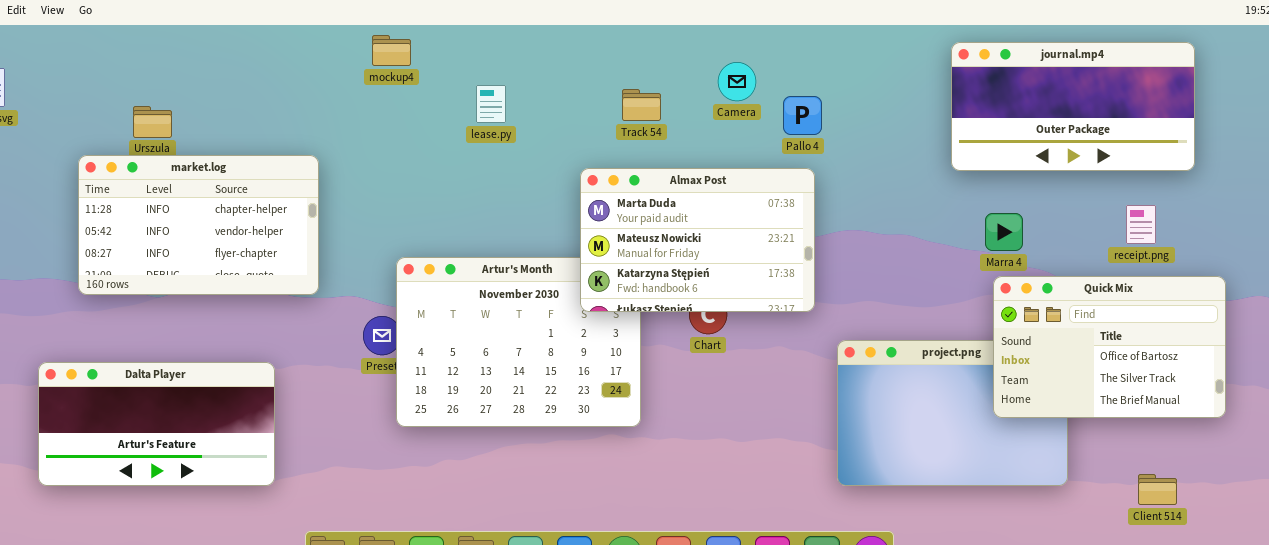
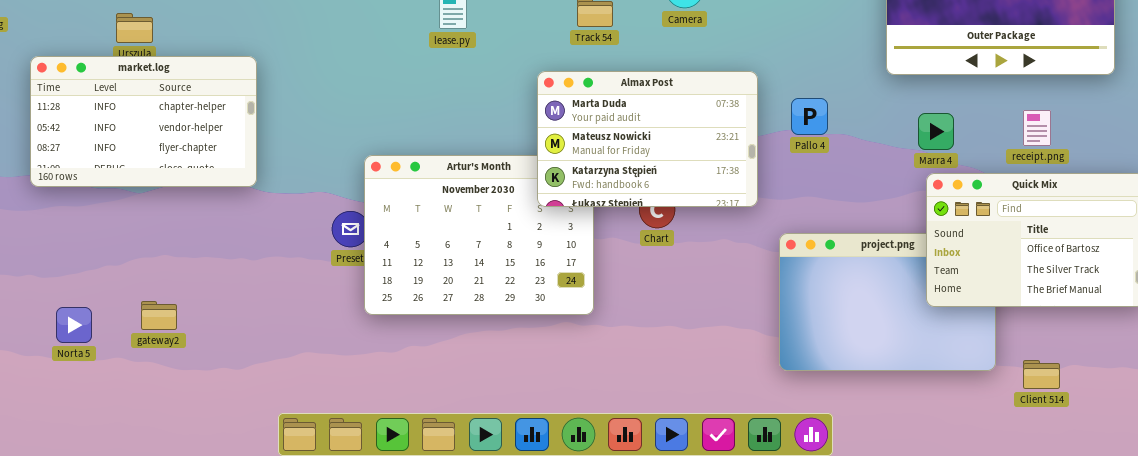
Pallo 4: [783,96,822,135] -> [791,98,828,135], moved
market.log: [78,155,319,295] -> [30,56,257,187], moved
receipt.png: [1126,205,1156,244] -> [1023,110,1051,146], moved
Dalta Player: [38,362,275,486] -> none, closed
Client 514: [1138,474,1177,505] -> [1023,360,1060,389], moved

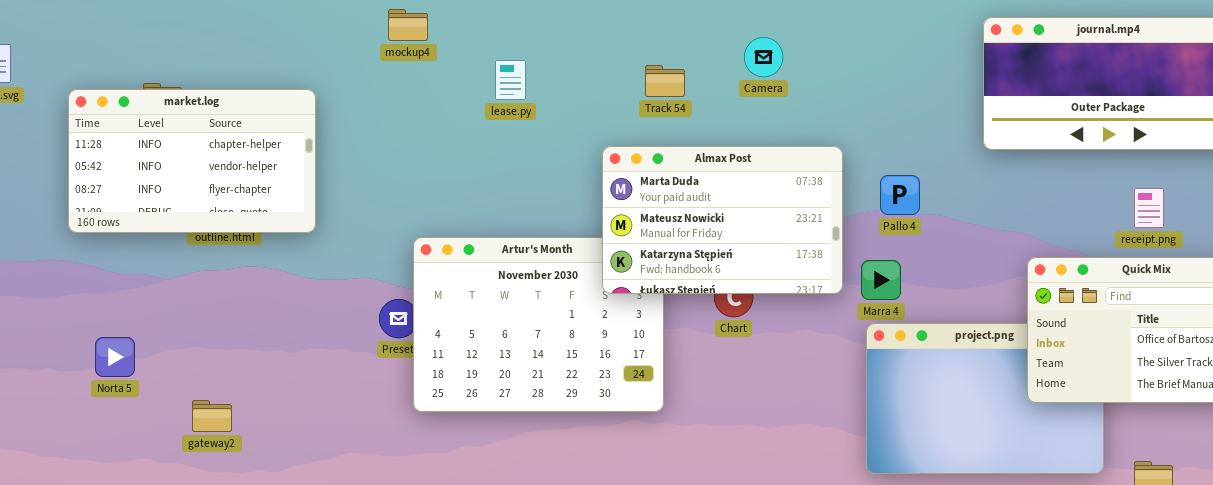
market.log: [30,56,257,187] -> [68,89,316,233], moved
Marra 4: [918,113,954,150] -> [861,260,901,300], moved
gateway2: [141,301,177,330] -> [192,400,232,432], moved
Norta 5: [56,307,92,343] -> [95,337,135,377], moved

